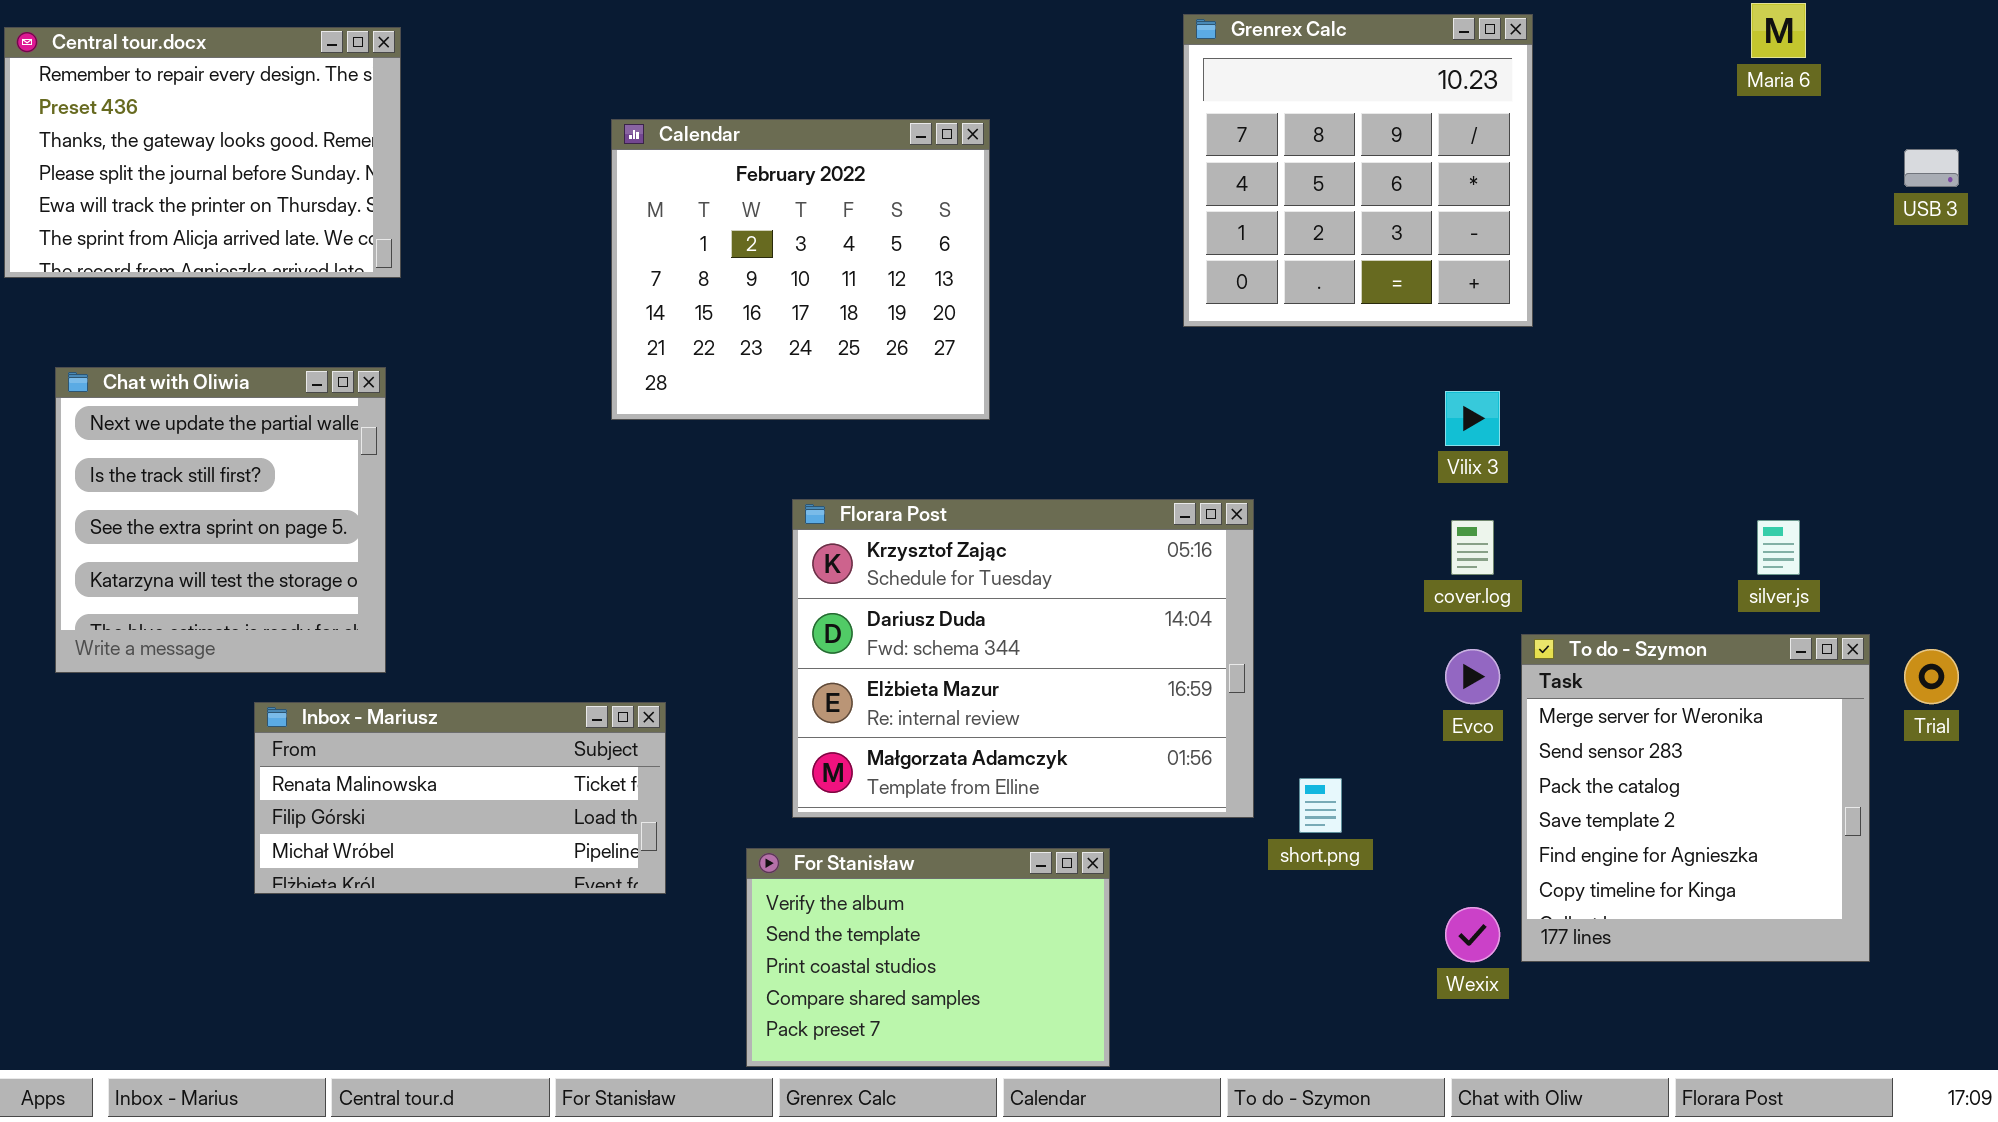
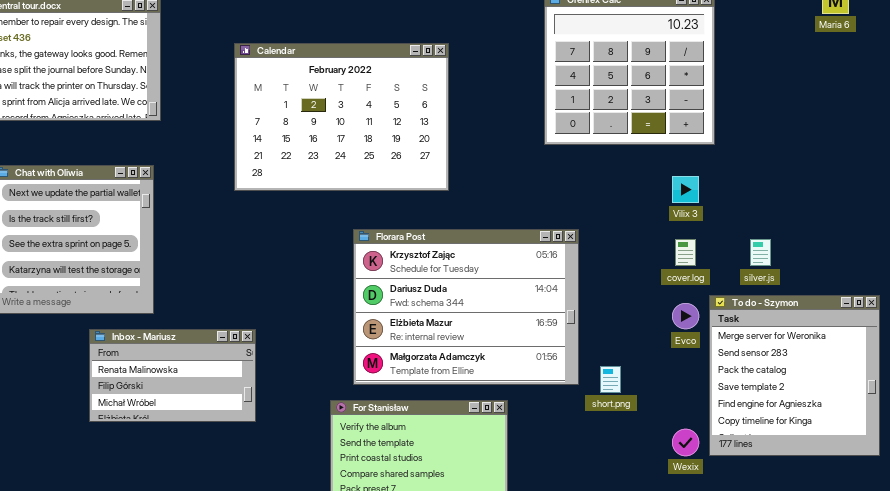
Calendar: [611,119,990,420] -> [234,43,449,191], resized
silver.js: [1757,520,1800,575] -> [750,239,771,266], moved
Inbox - Mariusz: [254,702,666,894] -> [89,329,256,422], resized

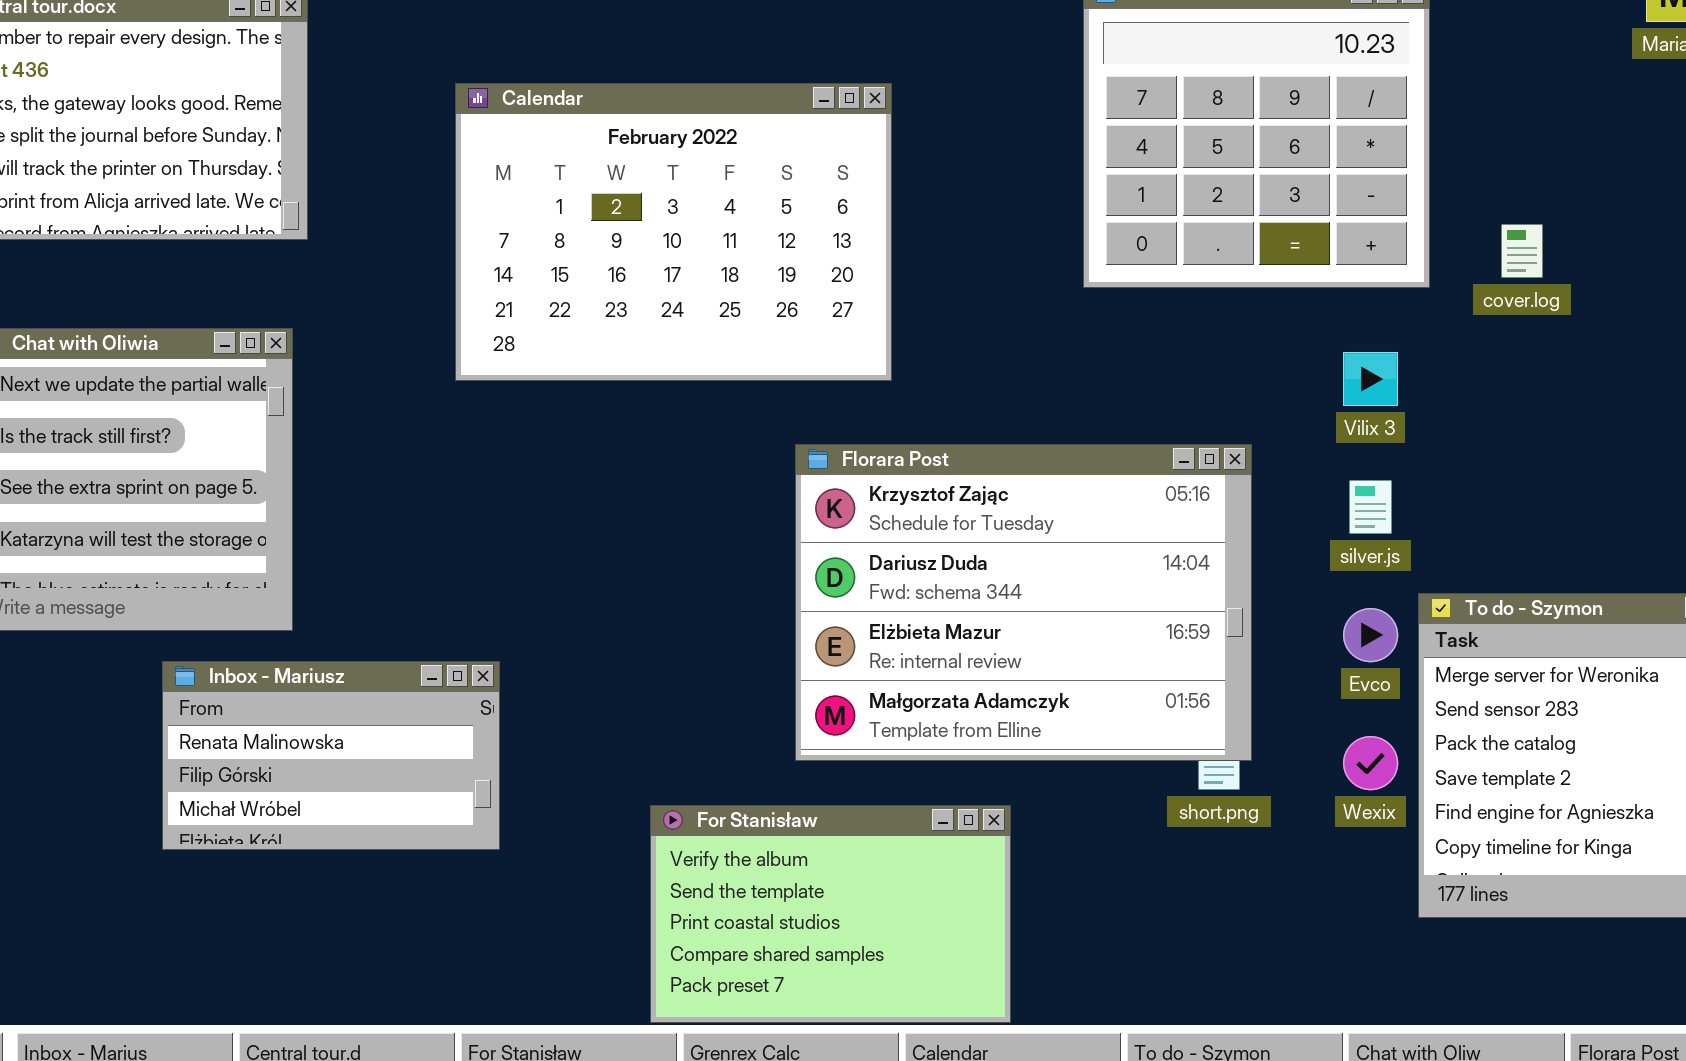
Florara Post: [353,229,579,385] -> [795,444,1252,761], moved
cover.log: [675,239,696,266] -> [1501,224,1543,278], moved
silver.js: [750,239,771,266] -> [1349,480,1392,534], moved
Wexix: [672,429,699,456] -> [1343,736,1398,790], moved

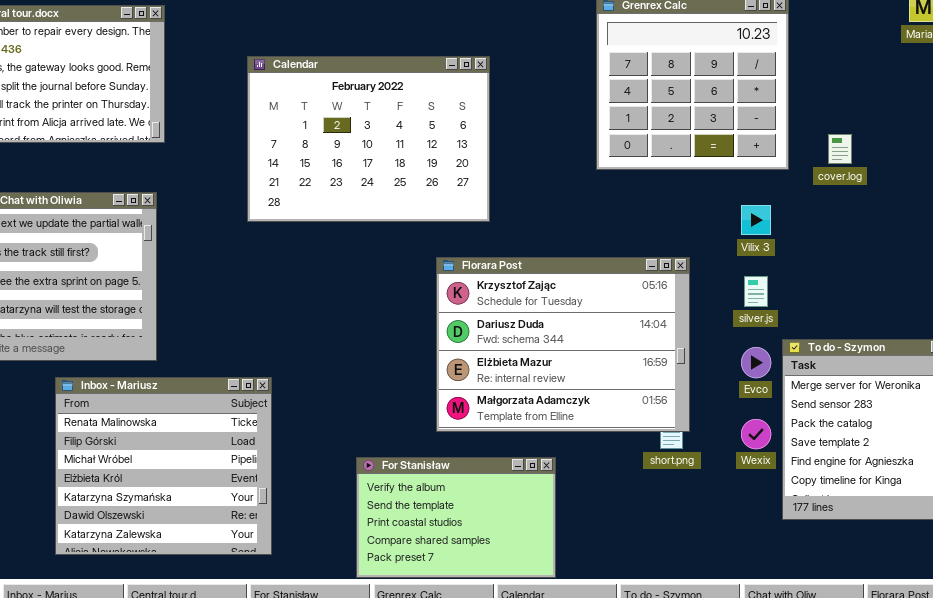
Inbox - Mariusz: [162,661,500,850] -> [55,377,272,555], resized

